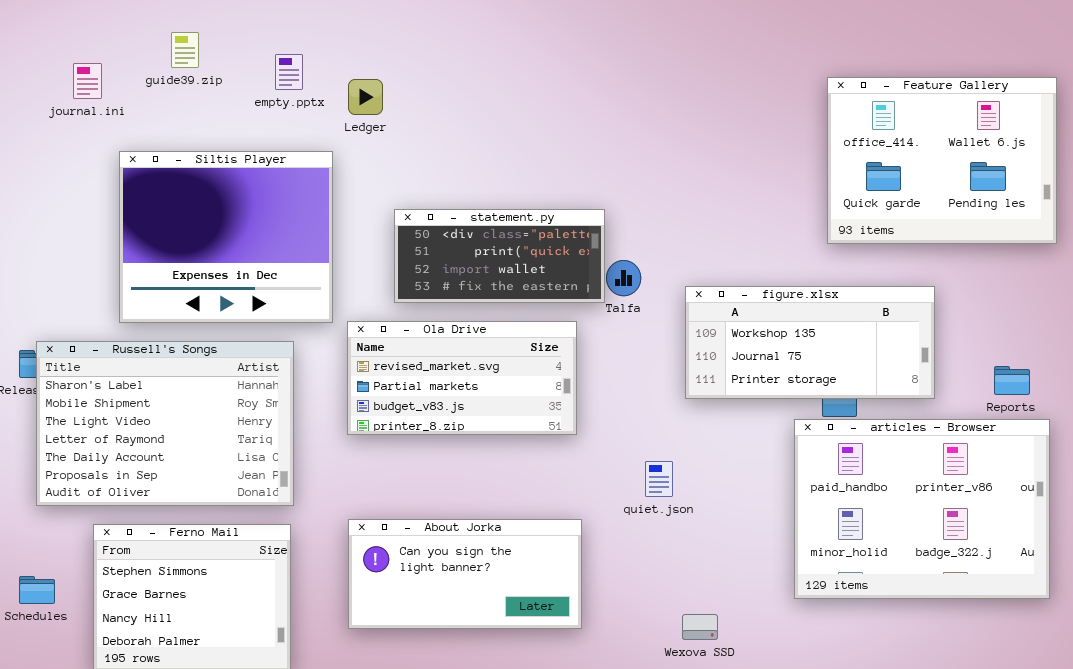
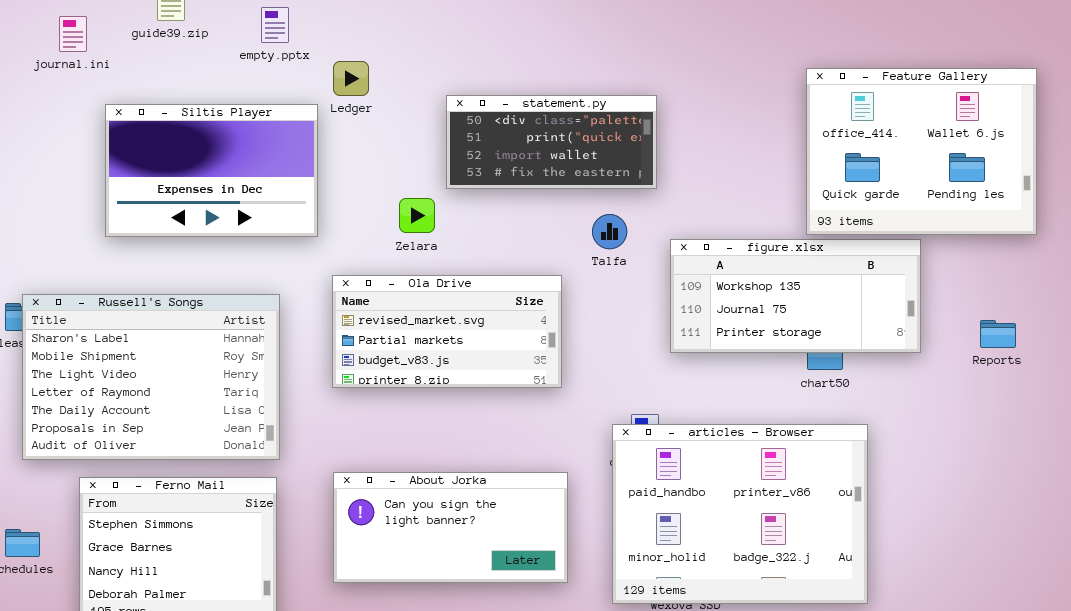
Feature Gallery: [827,77,1057,244] -> [806,68,1037,235], moved
Ledger: [348,79,383,115] -> [333,61,369,96], moved
Siltis Player: [119,151,333,323] -> [105,104,318,237], resized
statement.py: [394,209,605,303] -> [446,95,657,189], moved
articles - Browser: [794,419,1050,599] -> [612,424,868,604], moved

